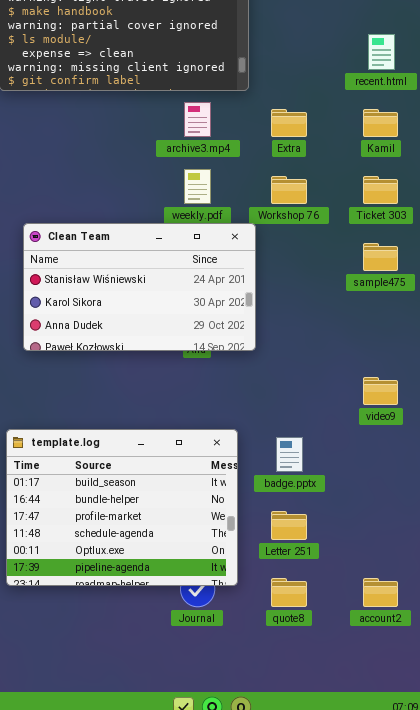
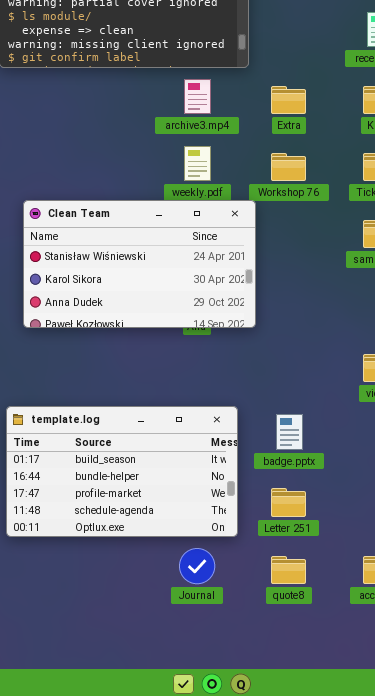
template.log: [6,429,238,586] -> [6,406,238,537], resized

